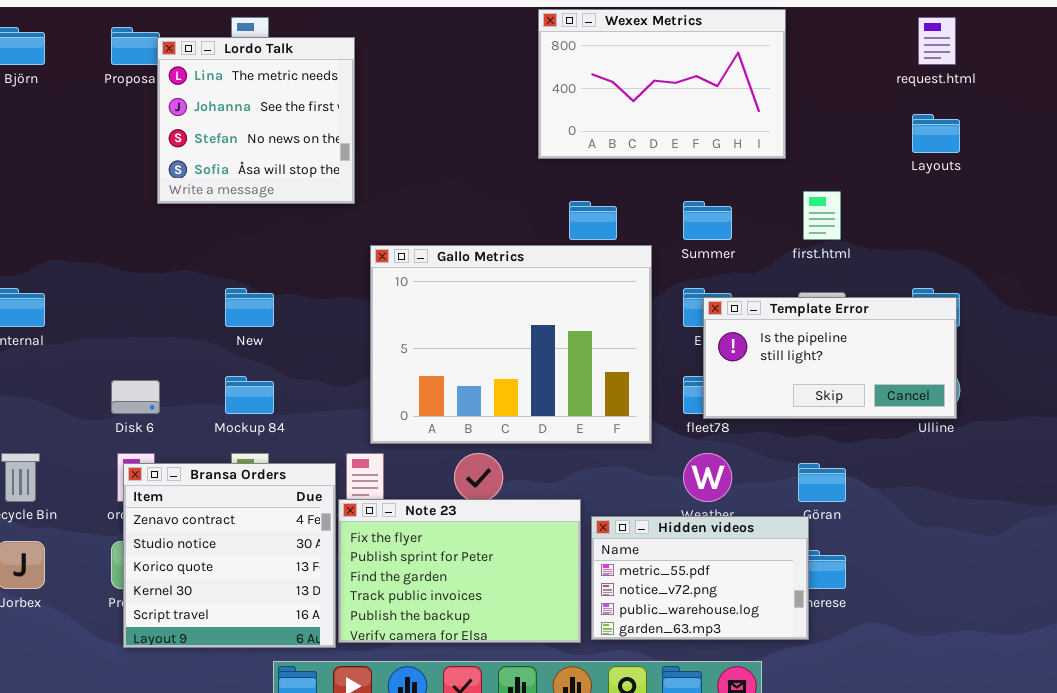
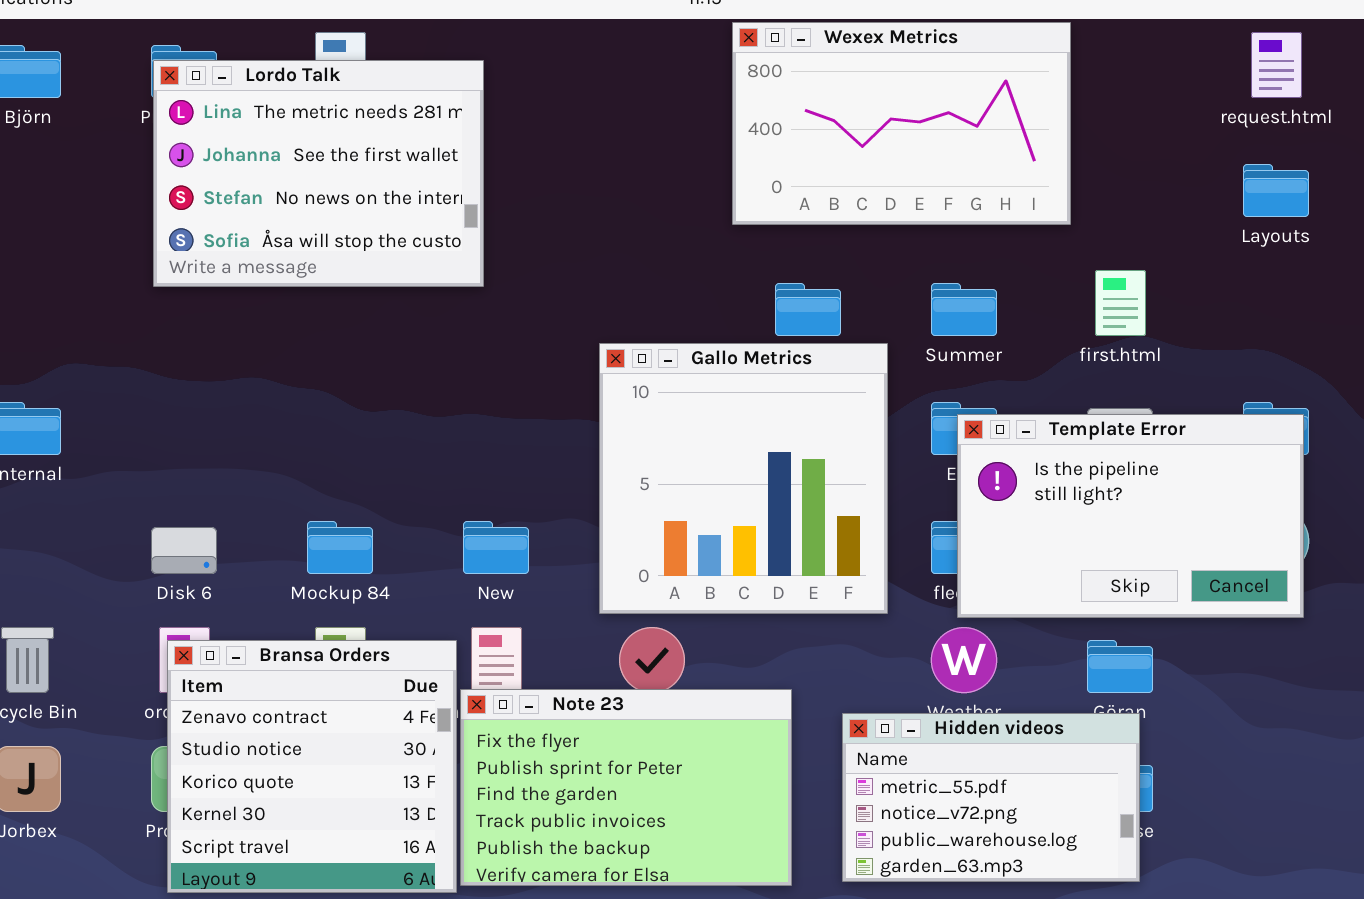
Lordo Talk: [157,37,355,204] -> [153,60,484,287], resized
Gallo Metrics: [370,245,652,444] -> [599,343,888,614], resized
New: [225,288,274,327] -> [463,521,529,574], moved
Template Error: [703,297,957,419] -> [957,414,1304,618], resized
Hidden videos: [591,516,809,640] -> [842,713,1140,882], moved

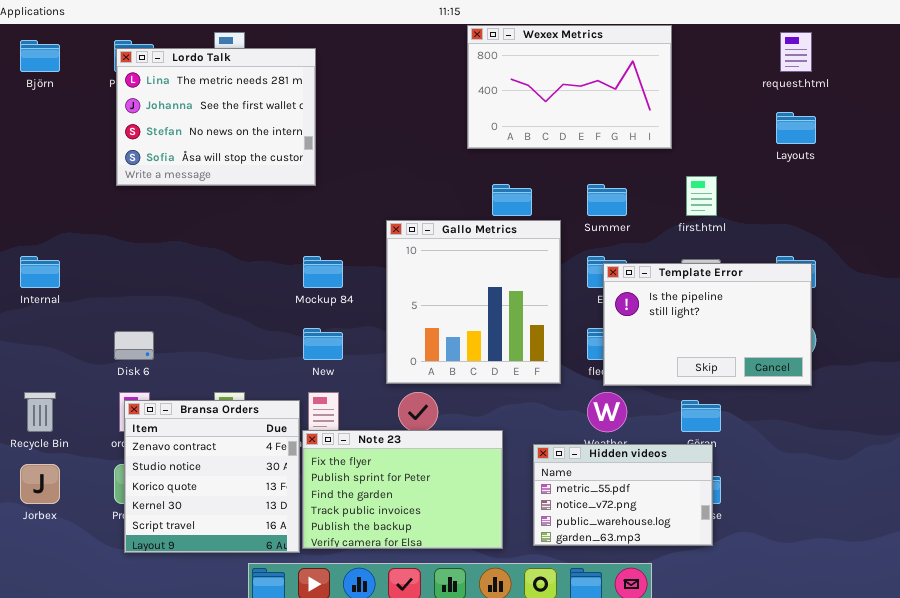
Mockup 84: [307,521,373,574] -> [303,256,343,288], moved

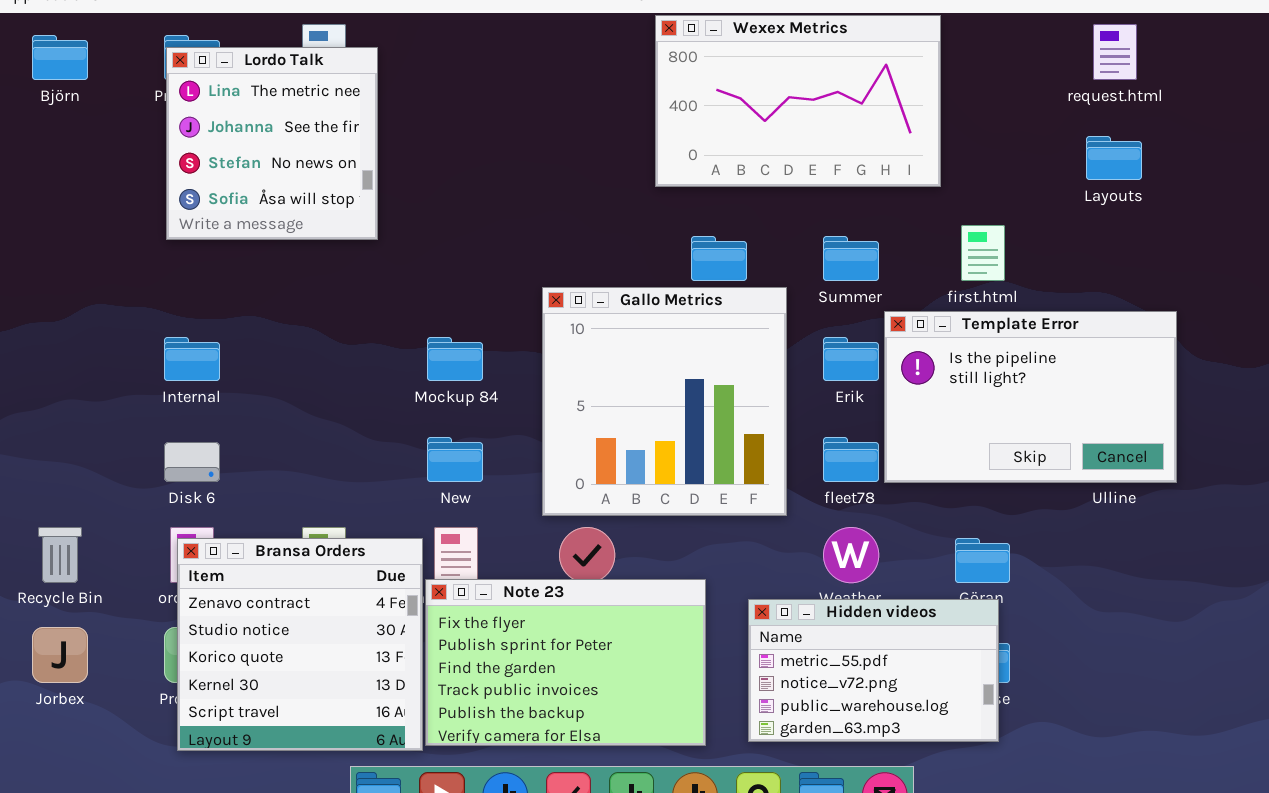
Lordo Talk: [116,48,316,186] -> [166,47,378,240], resized
Internal: [20,256,60,288] -> [164,337,220,381], moved
Template Error: [603,263,812,386] -> [884,311,1177,483], moved

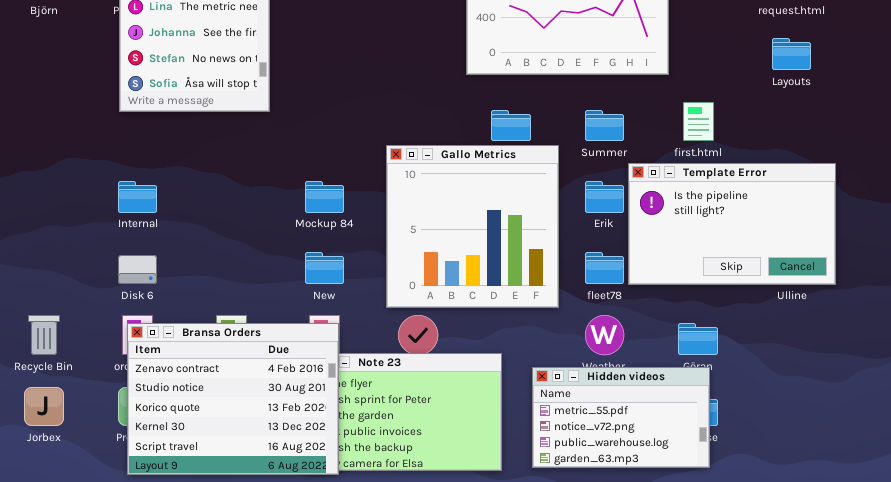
Bransa Orders: [177,538,423,751] -> [127,323,339,475], resized

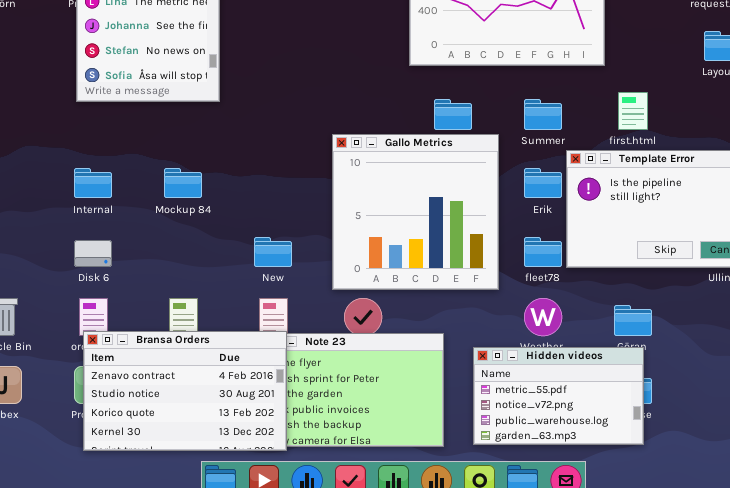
Mockup 84: [305,181,344,213] -> [164,168,202,198], moved
Bransa Orders: [127,323,339,475] -> [83,331,287,451], resized

